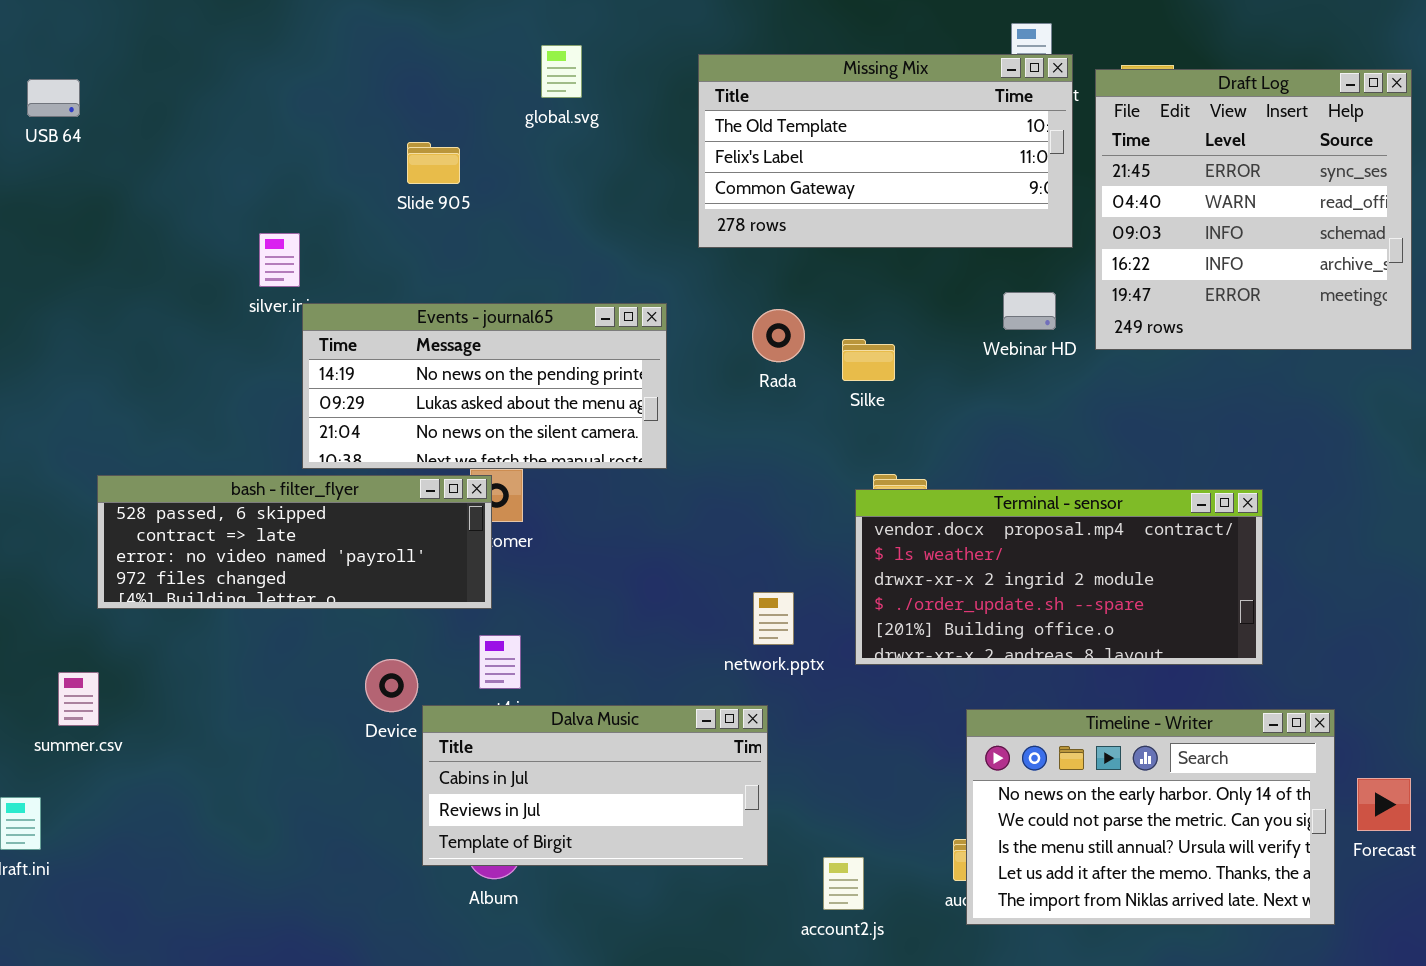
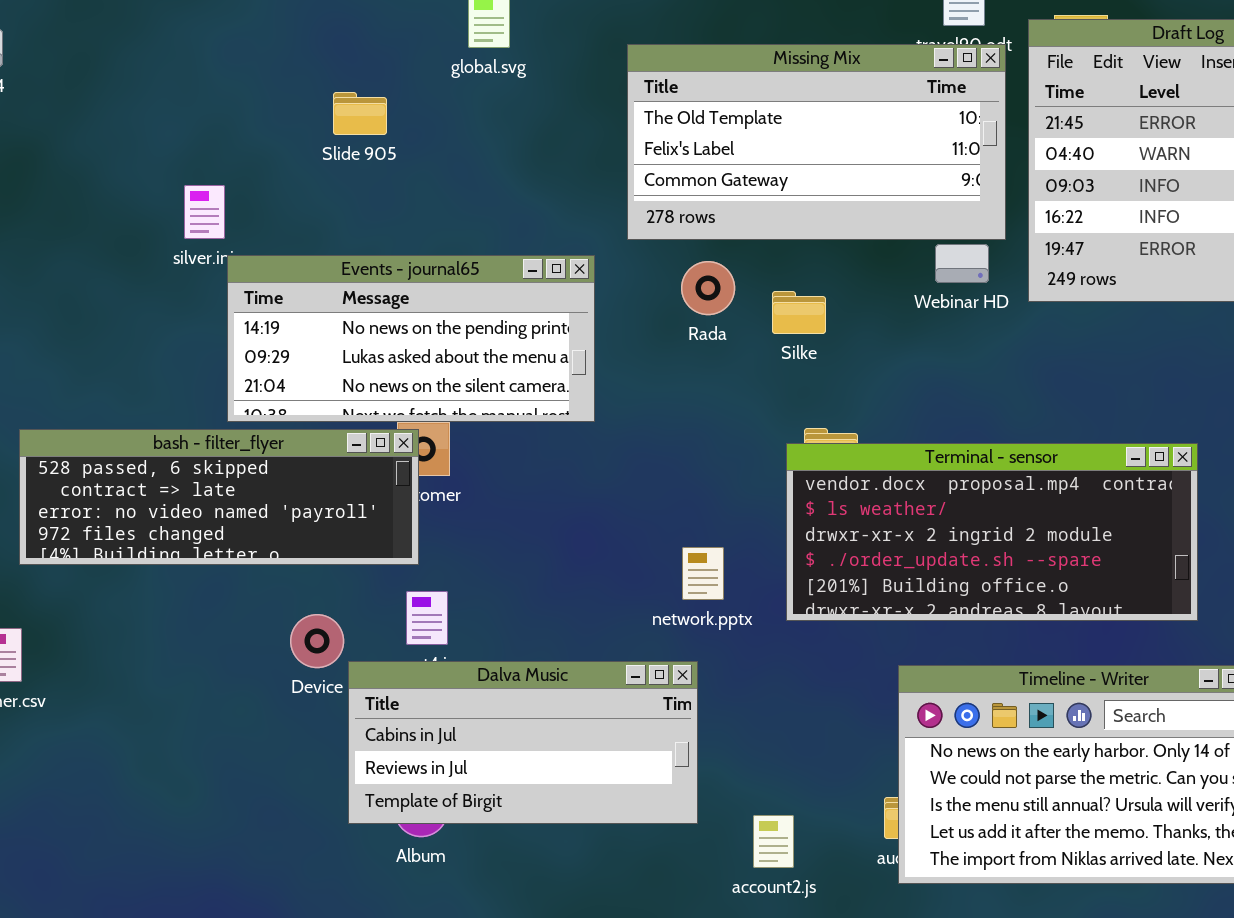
Missing Mix: [698,54,1073,248] -> [627,44,1006,240], moved

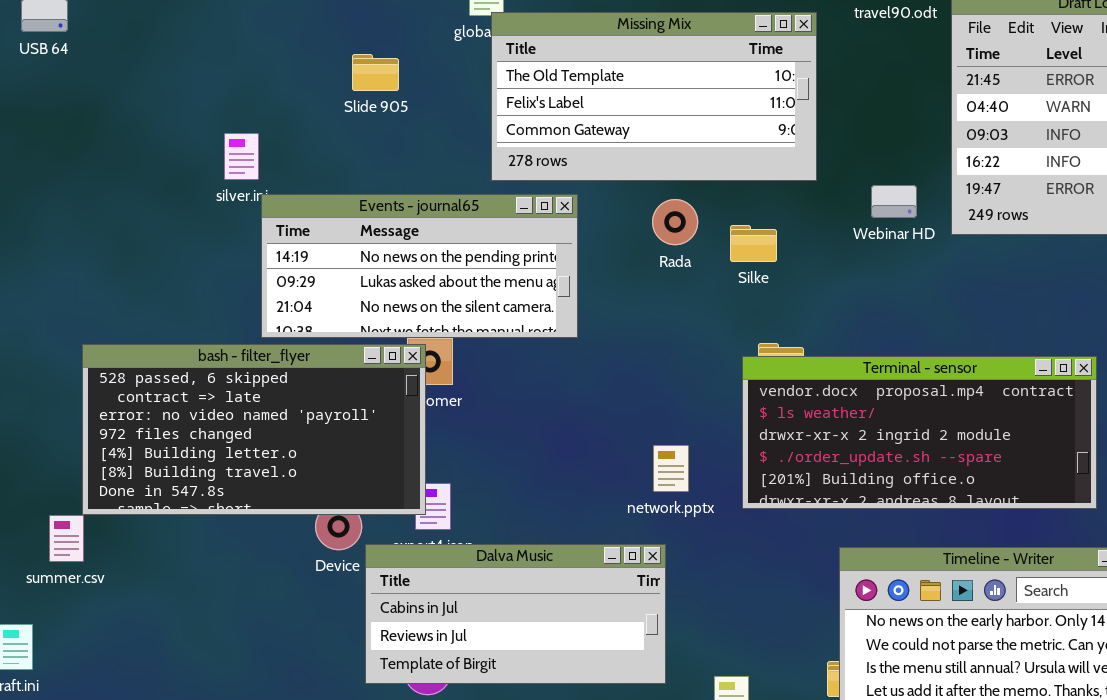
Missing Mix: [627,44,1006,240] -> [491,12,817,181], moved
bash - filter_flyer: [19,429,419,565] -> [82,344,426,515], resized

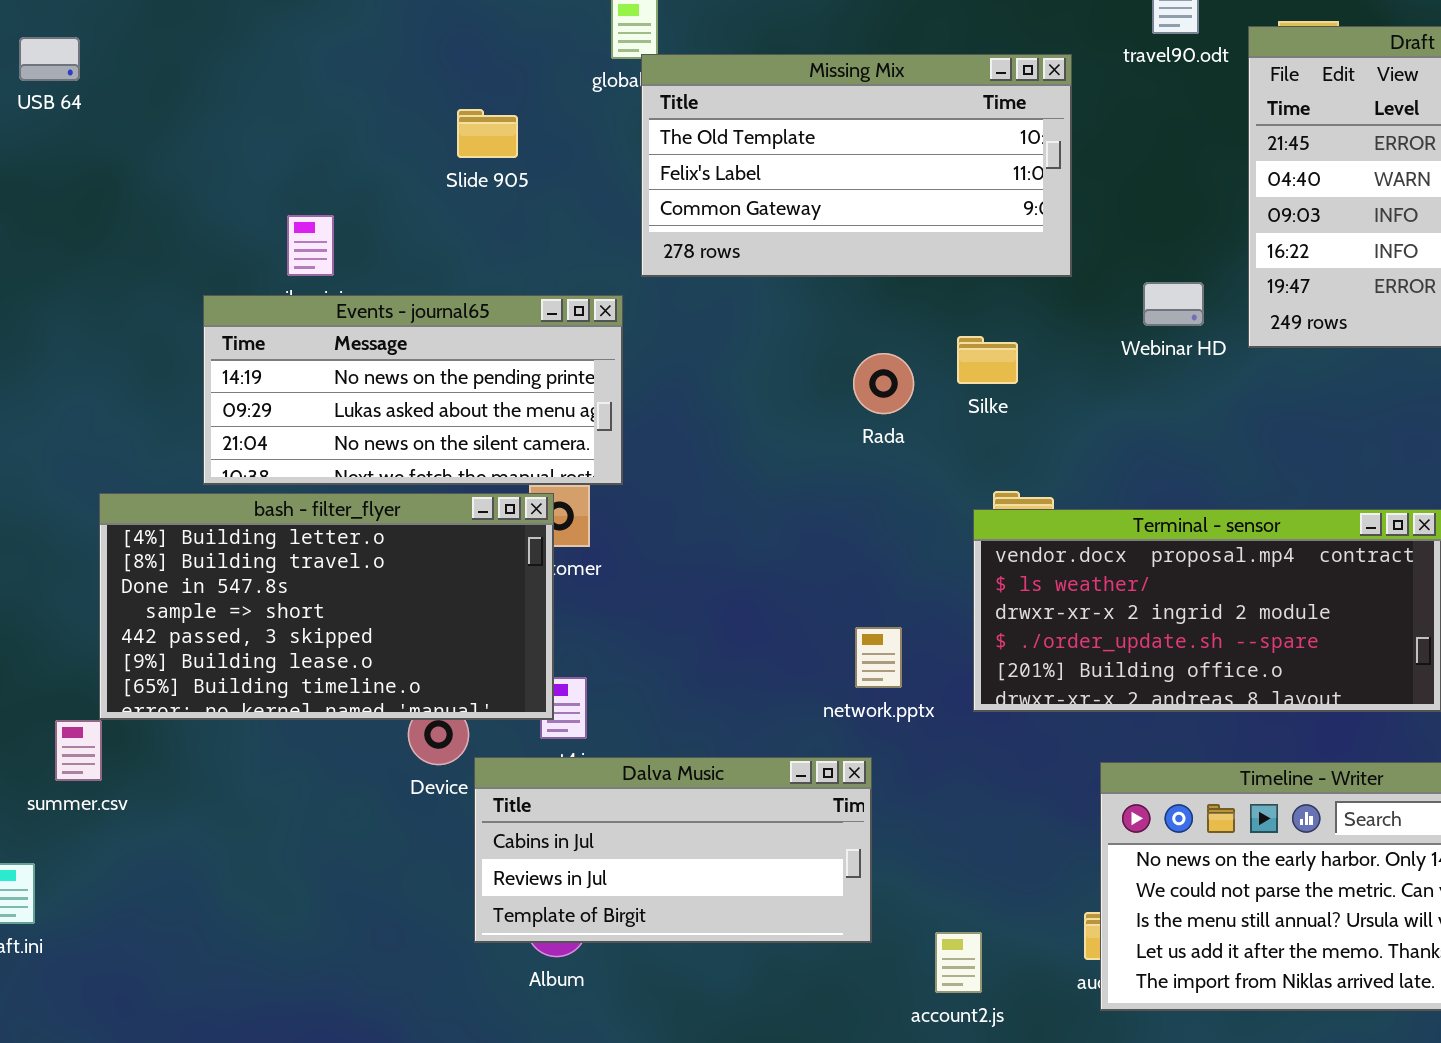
Events - journal65: [261,194,578,338] -> [203,295,623,485], moved
Rada: [652,199,698,245] -> [853,353,914,414], moved
bash - filter_flyer: [82,344,426,515] -> [99,493,554,720], scrolled down 4 rows

